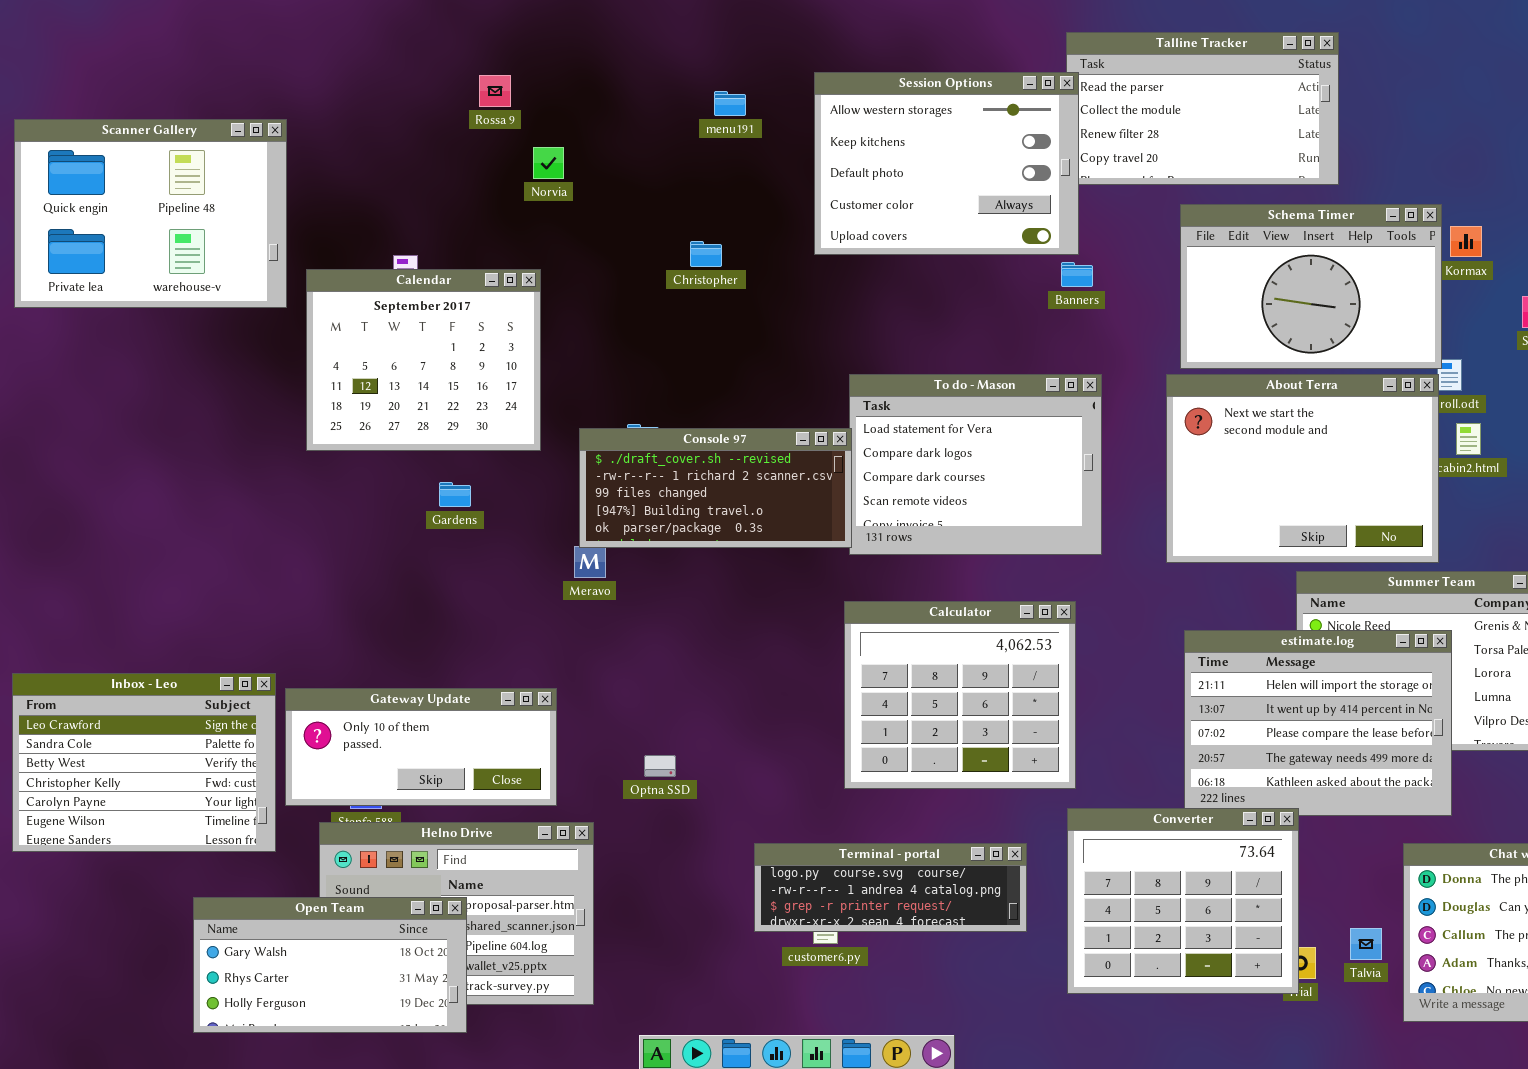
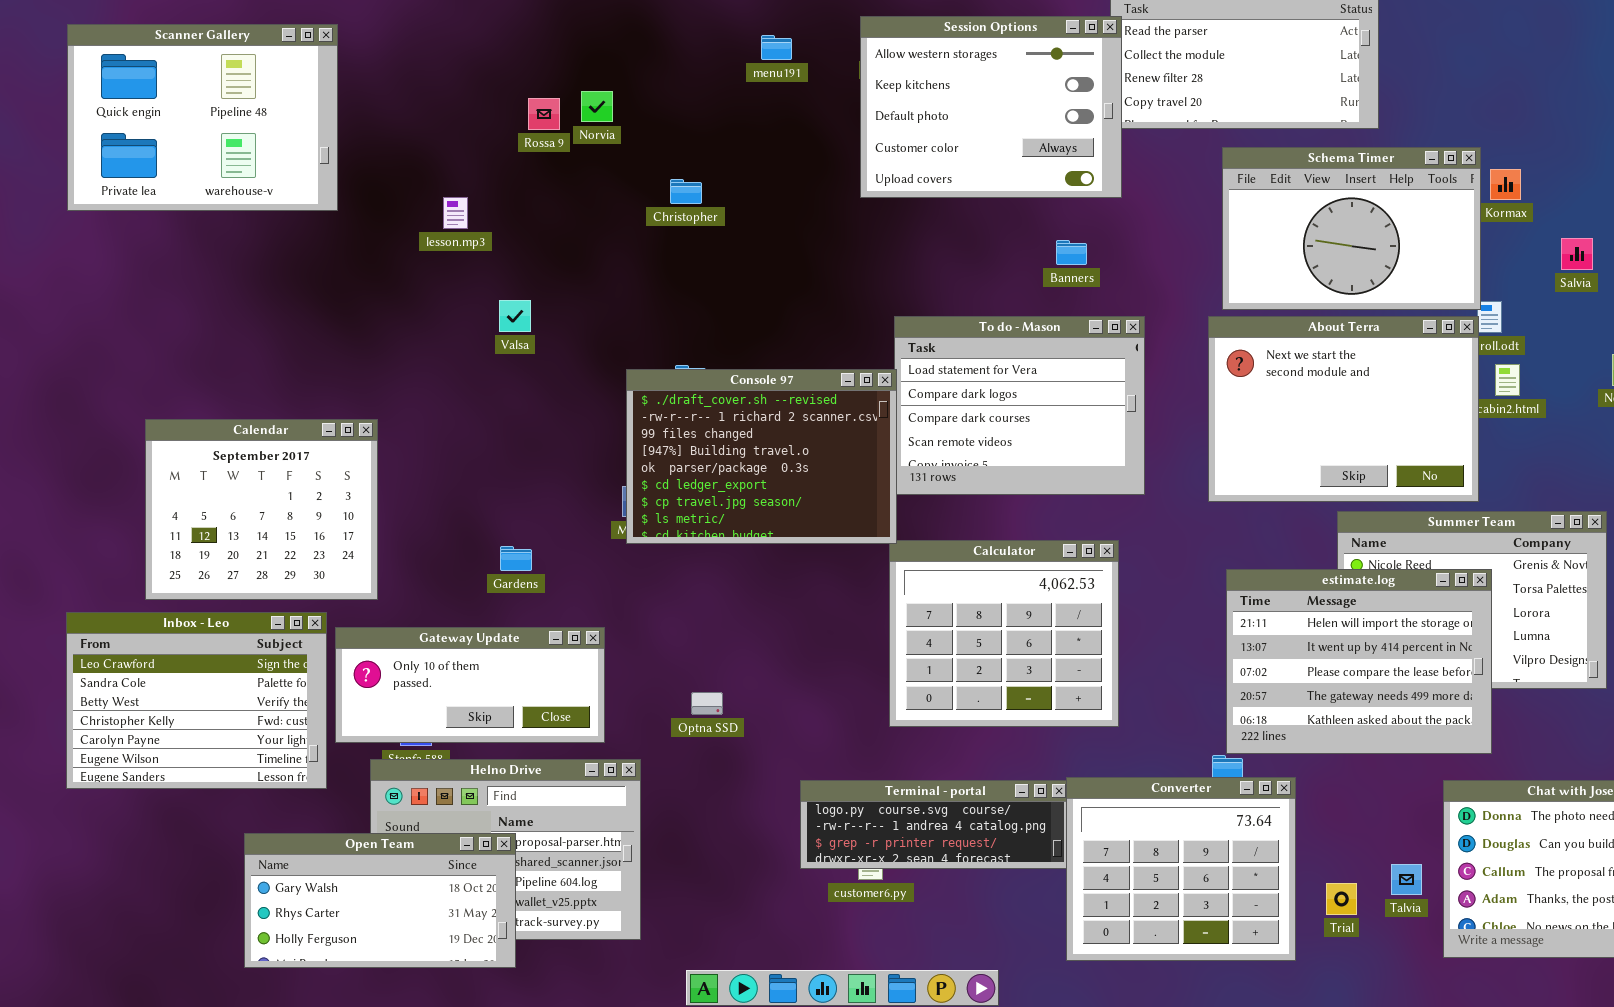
Rossa 9: [479,75,511,107] -> [528,98,560,130], moved
Scanner Gallery: [14,119,287,308] -> [67,24,338,211], moved
Christopher: [690,241,722,267] -> [670,179,702,204], moved
Banners: [1061,262,1093,287] -> [1056,240,1087,265], moved
Calendar: [306,269,541,451] -> [145,419,378,600], moved
Console 97: [579,428,852,548] -> [626,369,897,544], resized
Gardens: [439,482,471,507] -> [500,546,532,571], moved
Converter: [1067,808,1299,994] -> [1066,777,1296,961], moved

